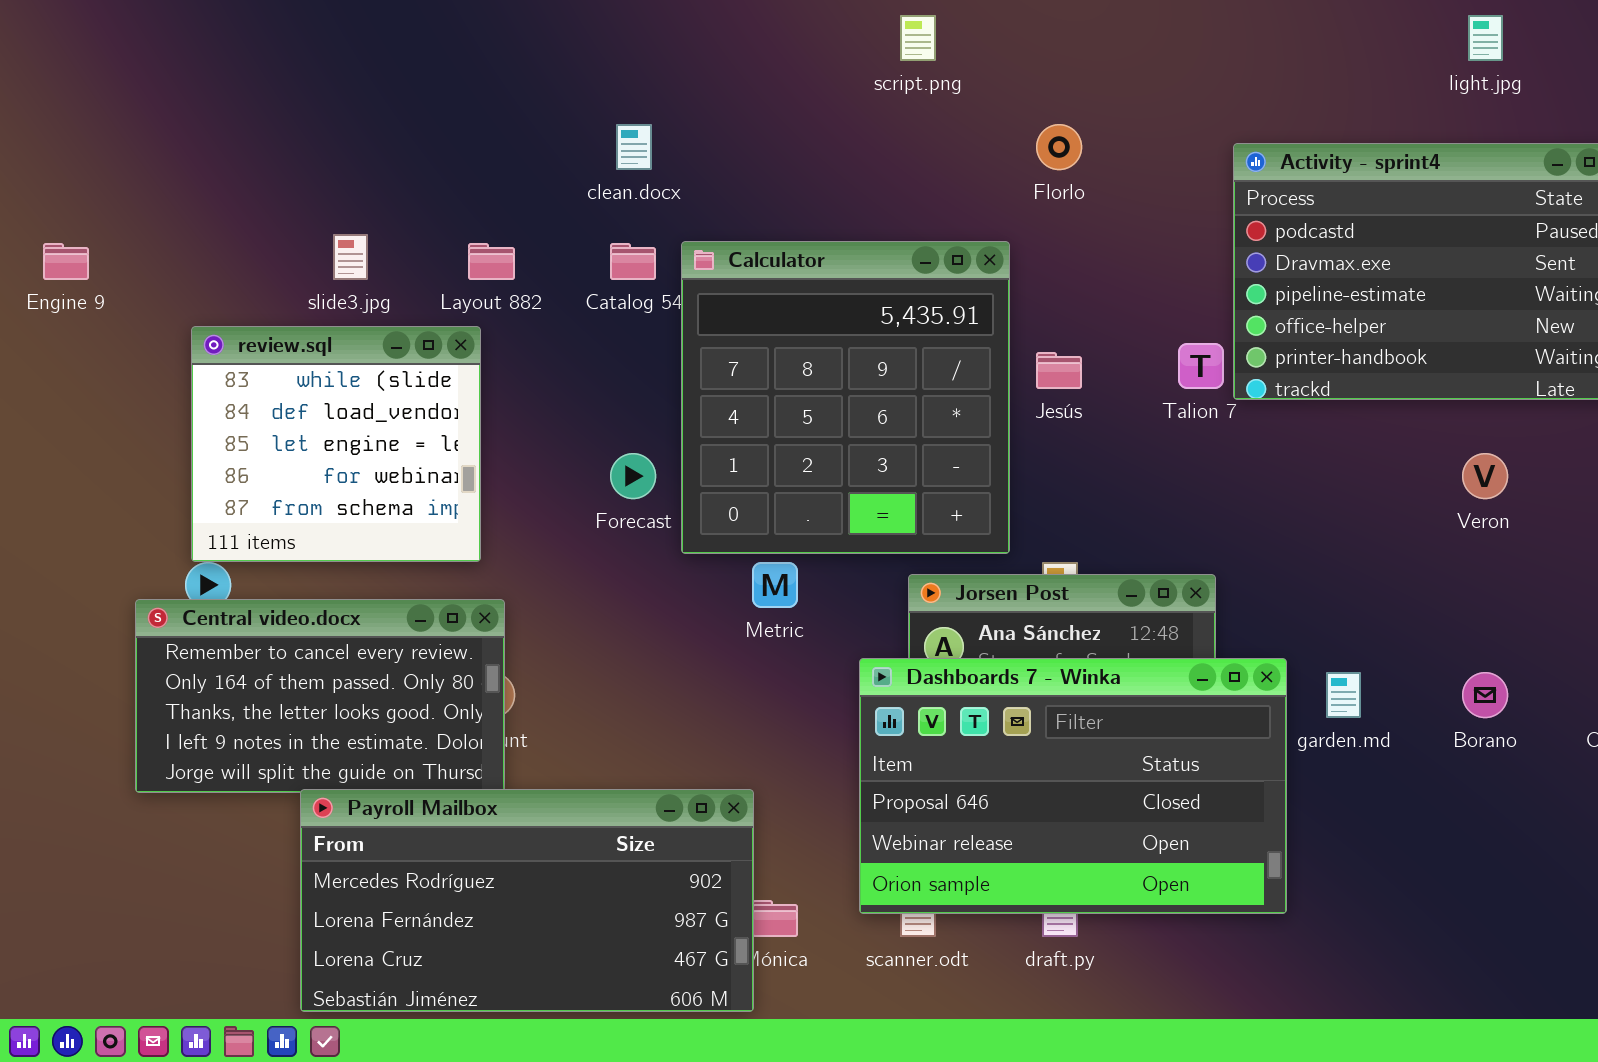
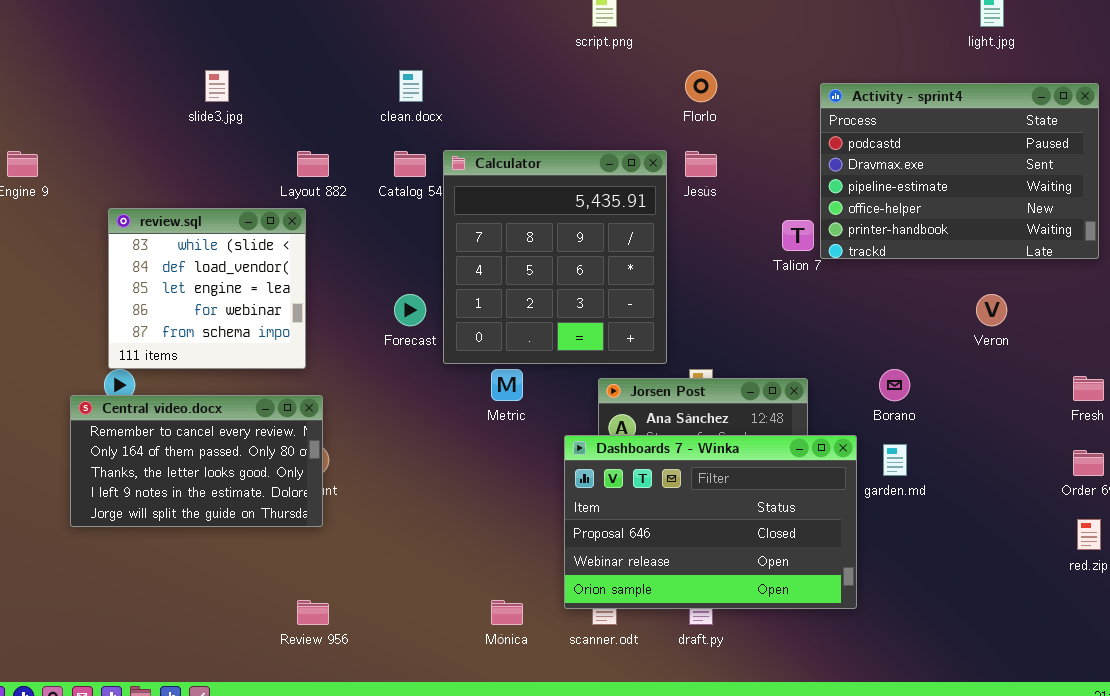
slide3.jpg: [333,234,368,280] -> [205,70,229,102], moved
Jesús: [1036,352,1082,389] -> [685,151,717,177], moved
Borano: [1462,672,1508,718] -> [879,369,910,401], moved
Payroll Mailbox: [300,789,754,1012] -> none, closed

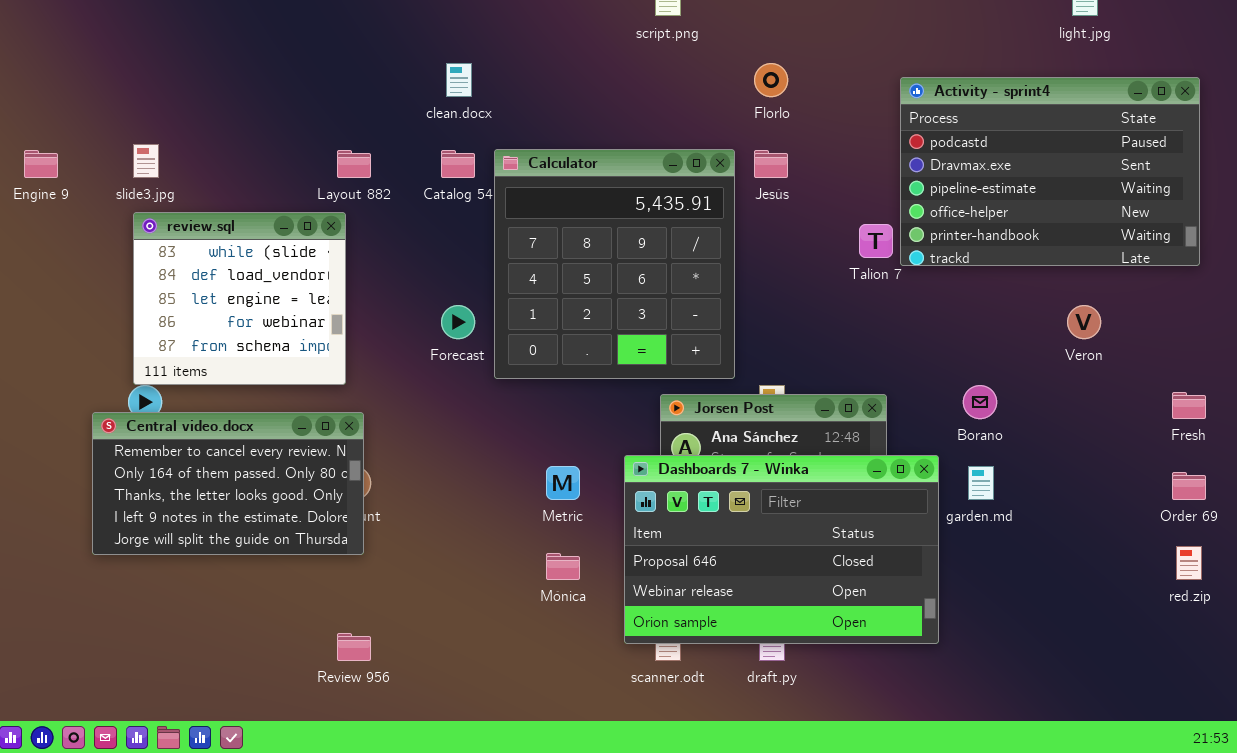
slide3.jpg: [205,70,229,102] -> [133,144,159,178], moved
Metric: [491,369,523,401] -> [546,466,580,500], moved
Mónica: [491,600,523,625] -> [546,553,580,580], moved

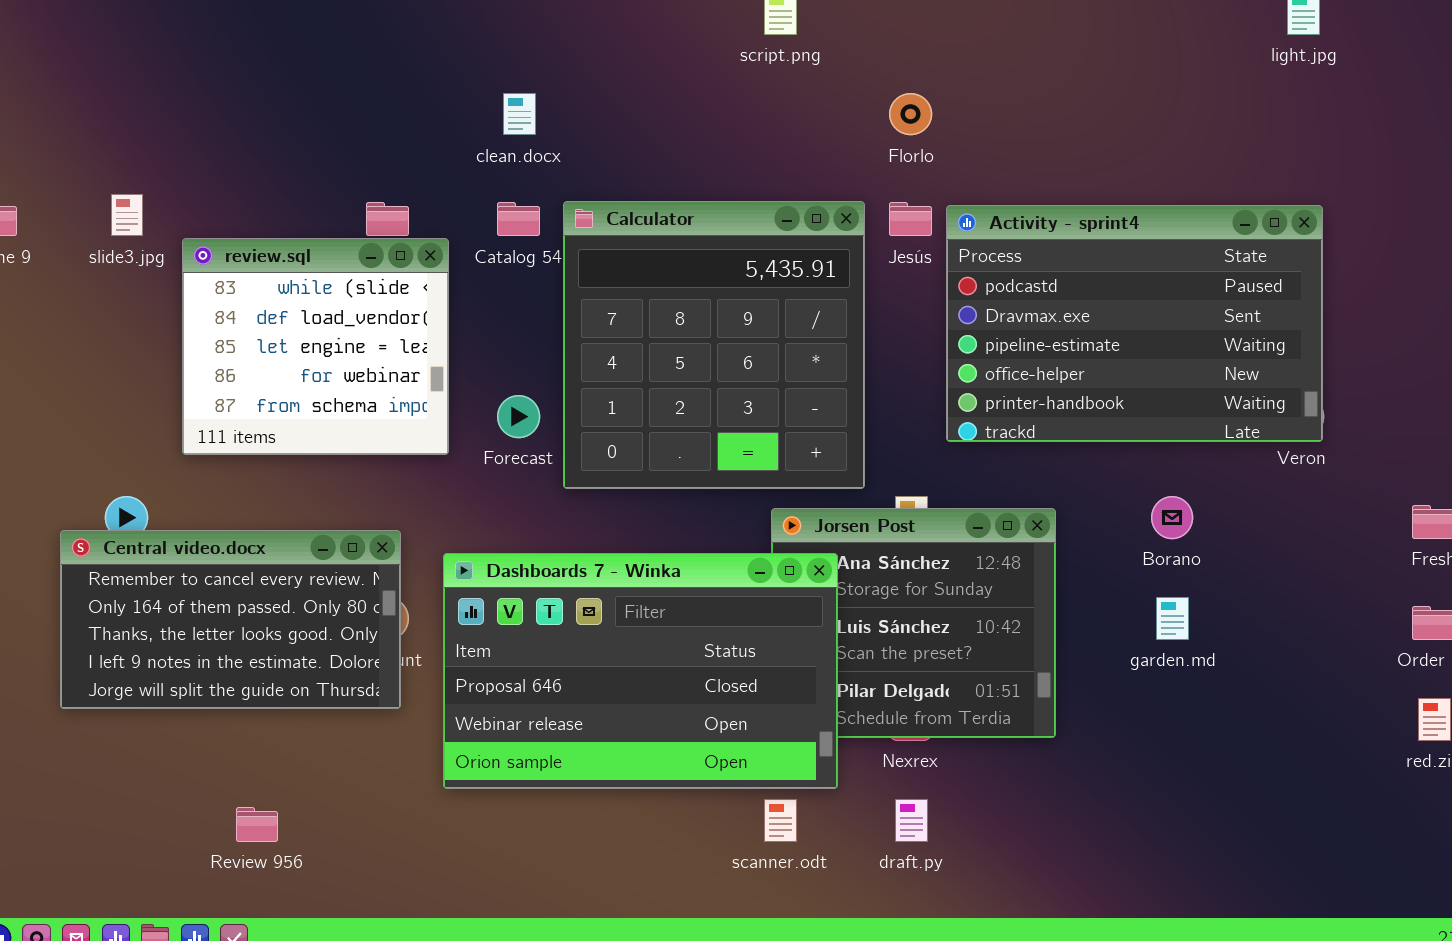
Activity - sprint4: [900,77,1200,266] -> [946,205,1323,442], moved
review.sql: [133,212,346,385] -> [182,238,449,455], moved
Dashboards 7 - Winka: [624,455,939,644] -> [443,553,838,789], moved
Review 956: [337,633,371,661] -> [236,807,278,842], moved

